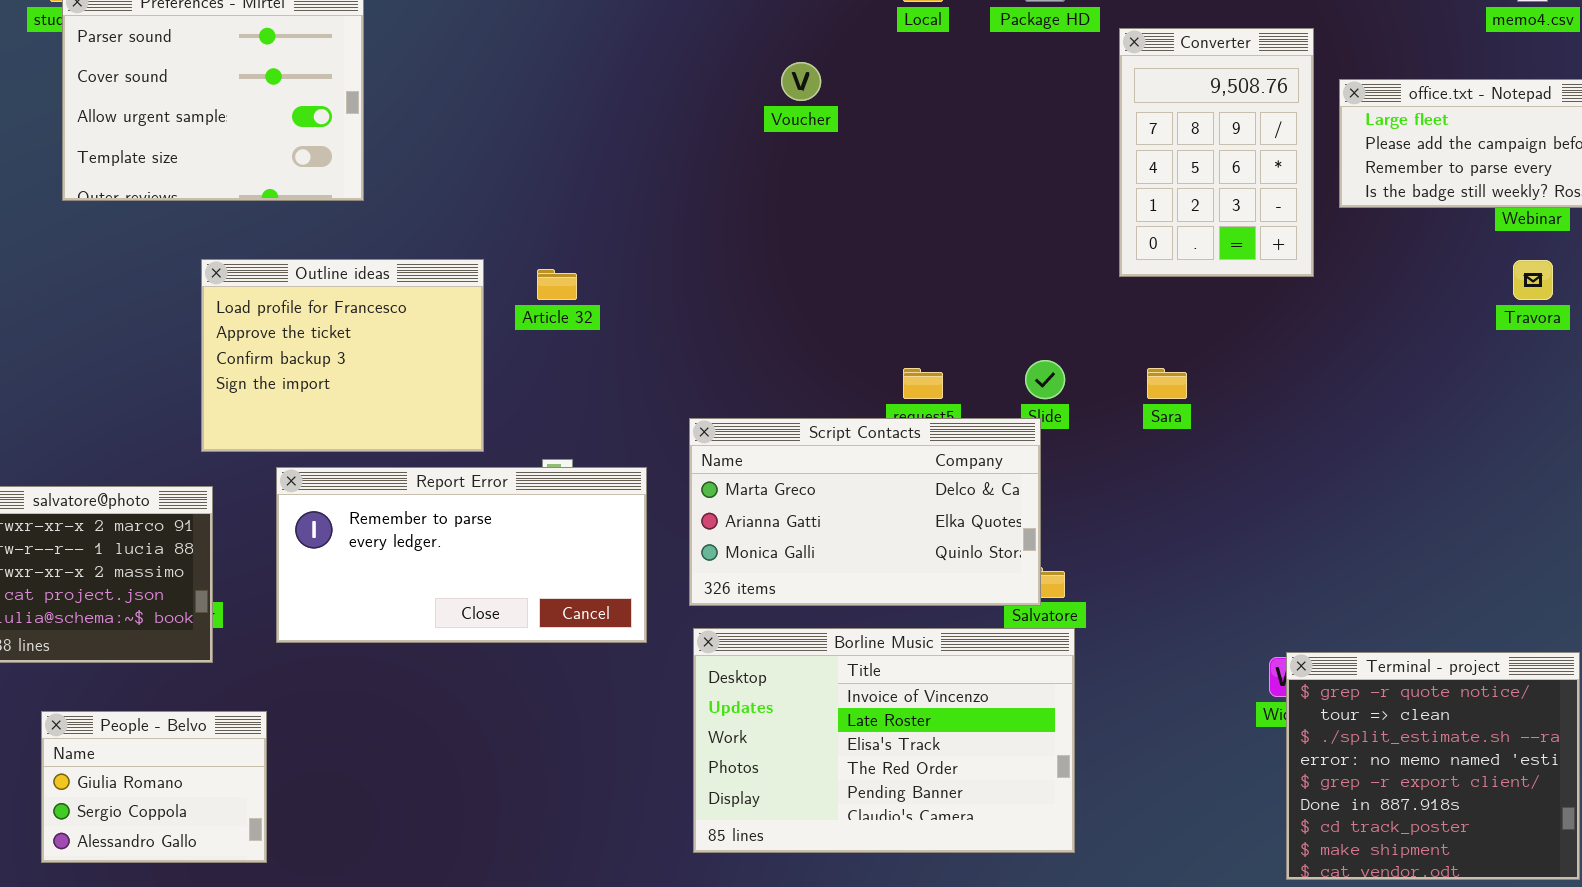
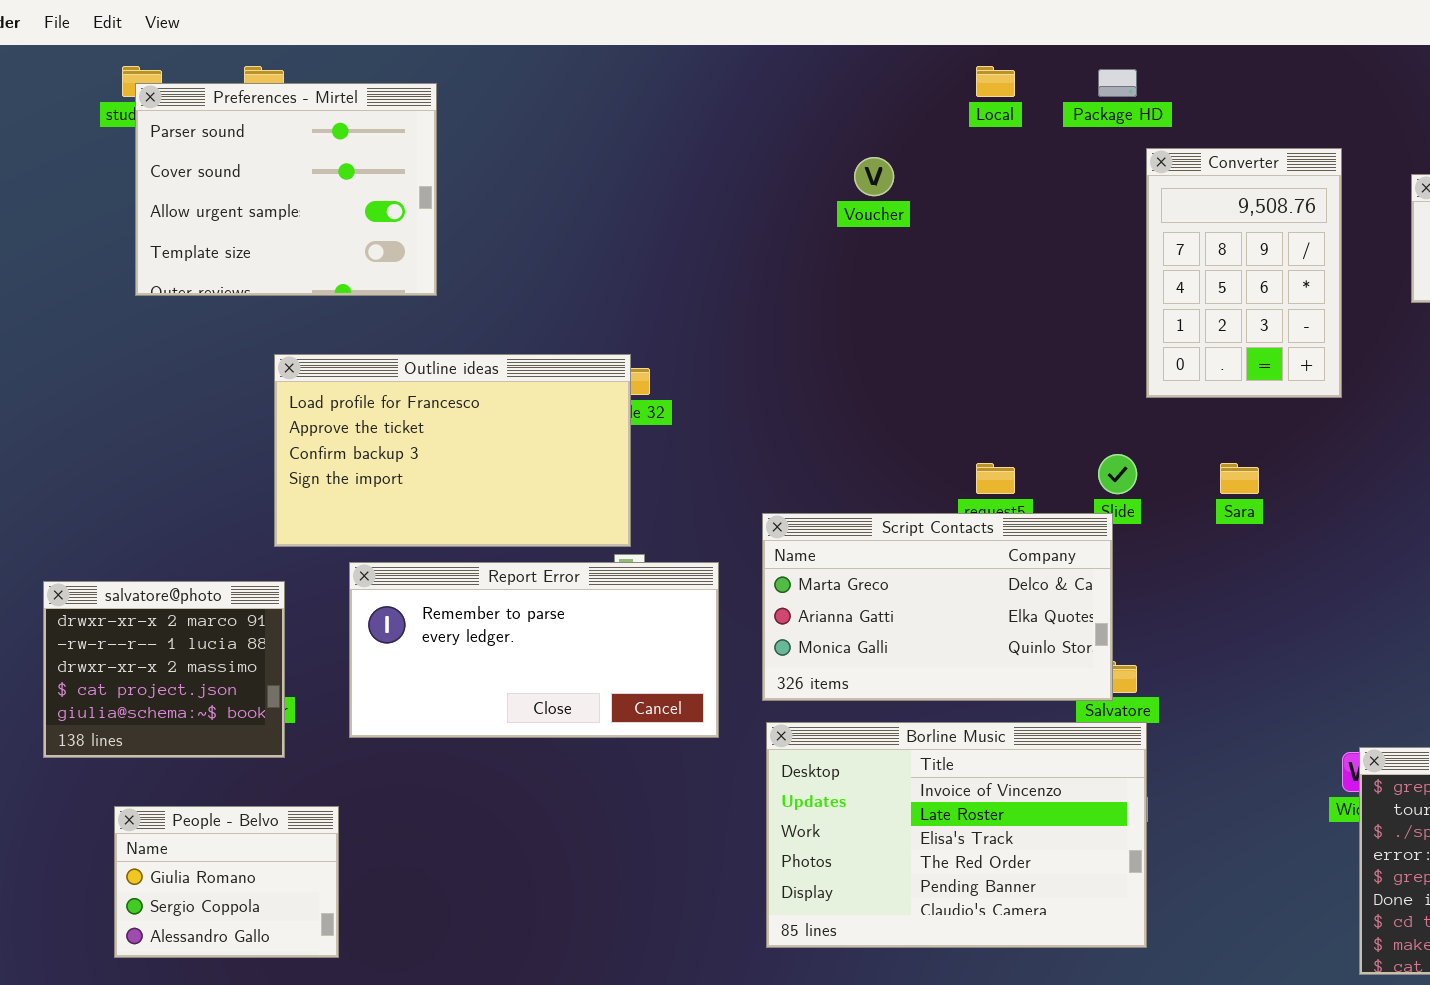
Converter: [1119,28,1314,277] -> [1146,148,1342,398], moved
Outline ideas: [201,259,484,452] -> [274,354,631,547], resized

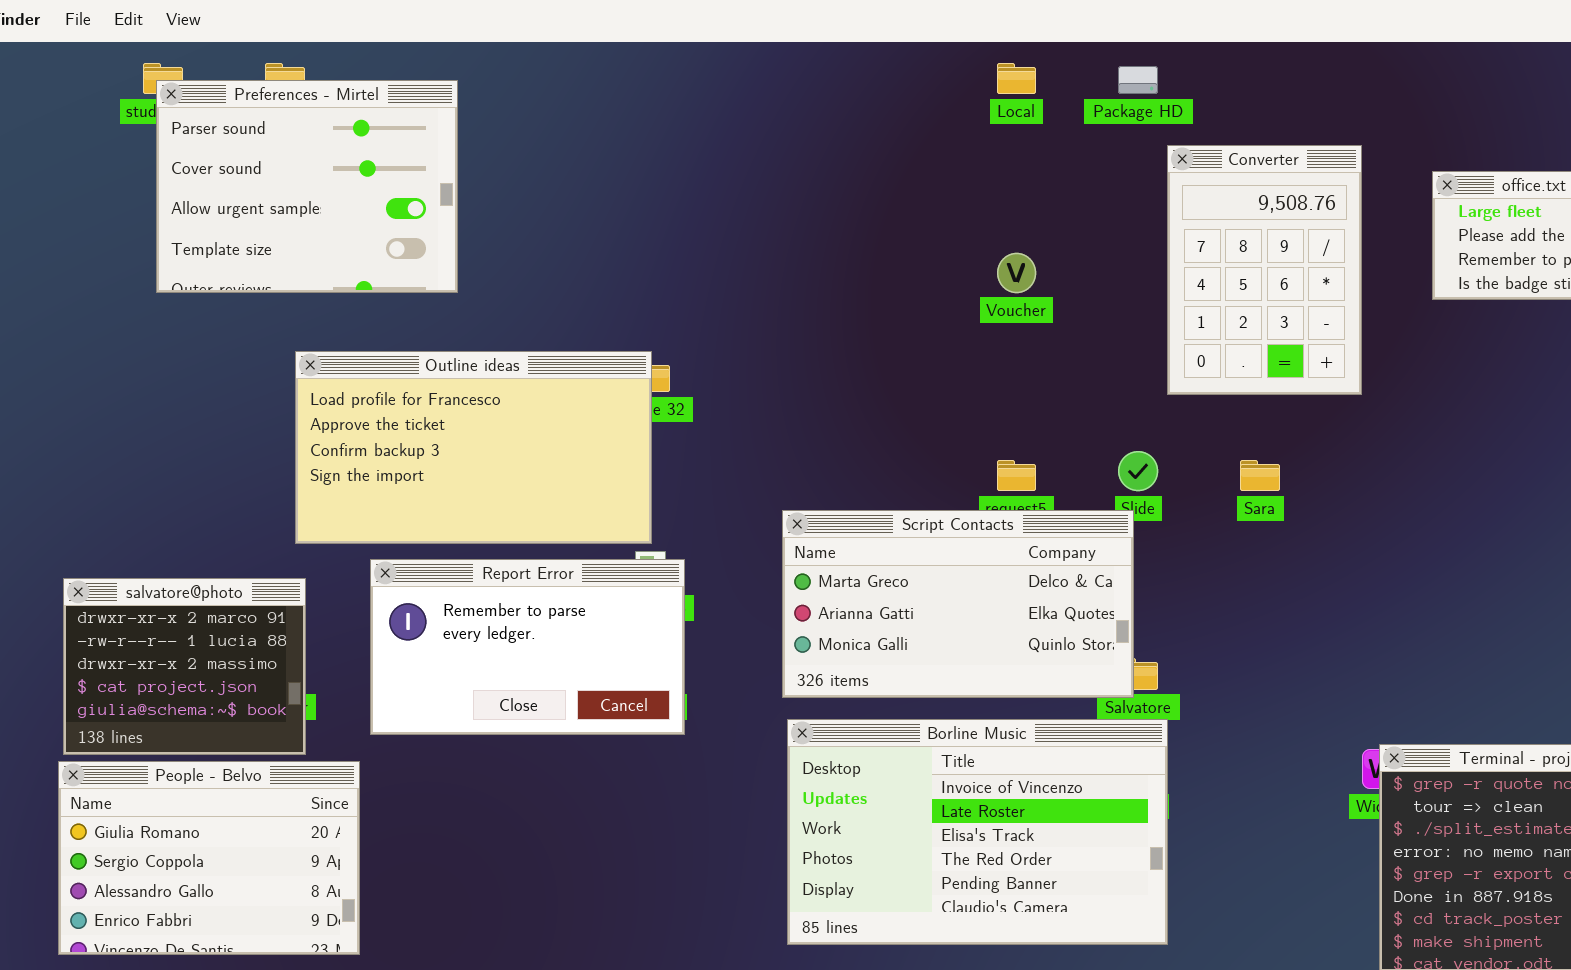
Voucher: [854,157,894,196] -> [997,253,1036,293], moved
Report Error: [349,562,719,738] -> [370,559,685,735], resized
People - Belvo: [114,806,339,958] -> [58,761,360,955], resized

